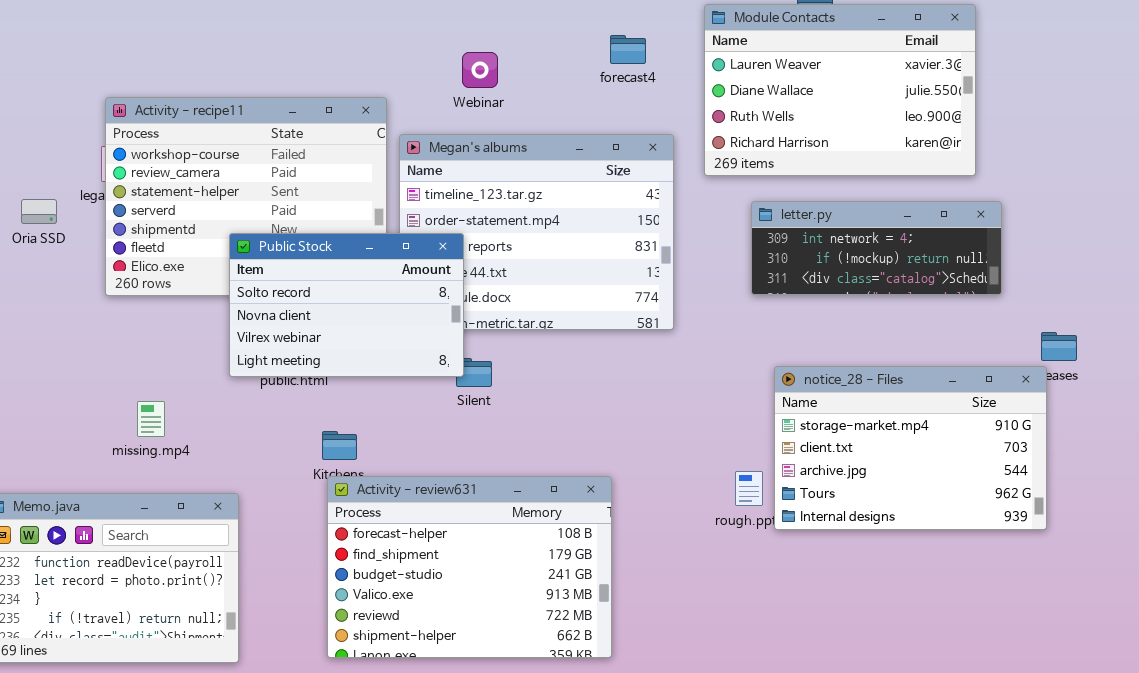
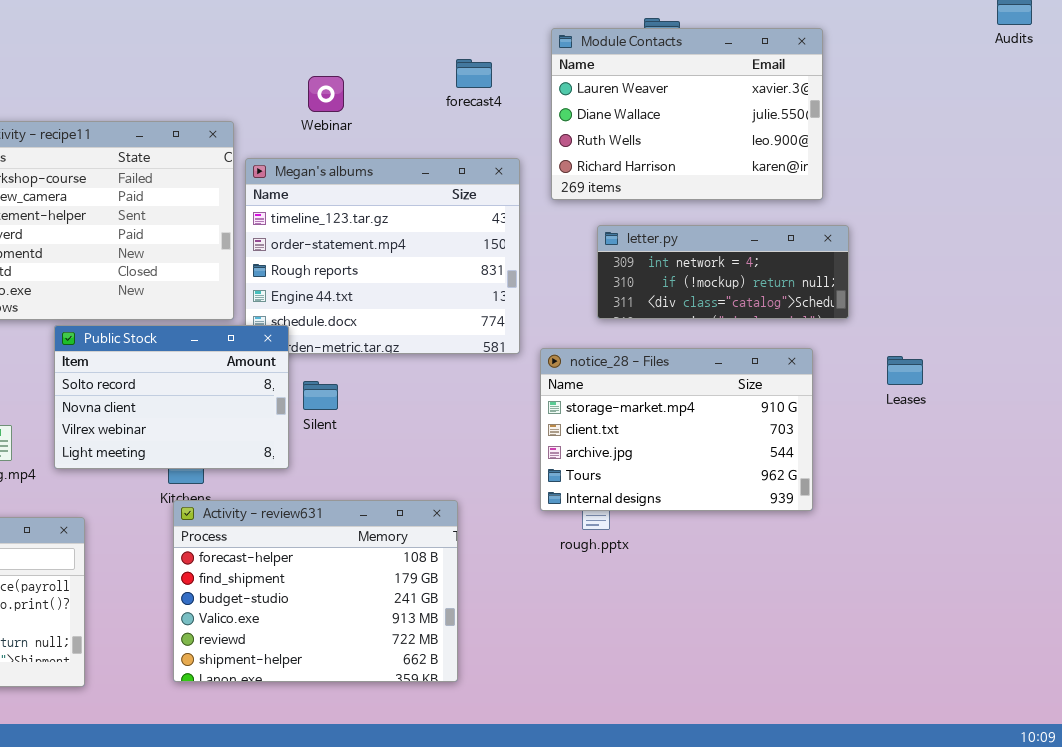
Public Stock: [229,233,464,377] -> [54,325,289,469], moved
notice_28 - Files: [774,366,1047,530] -> [540,348,813,511], moved

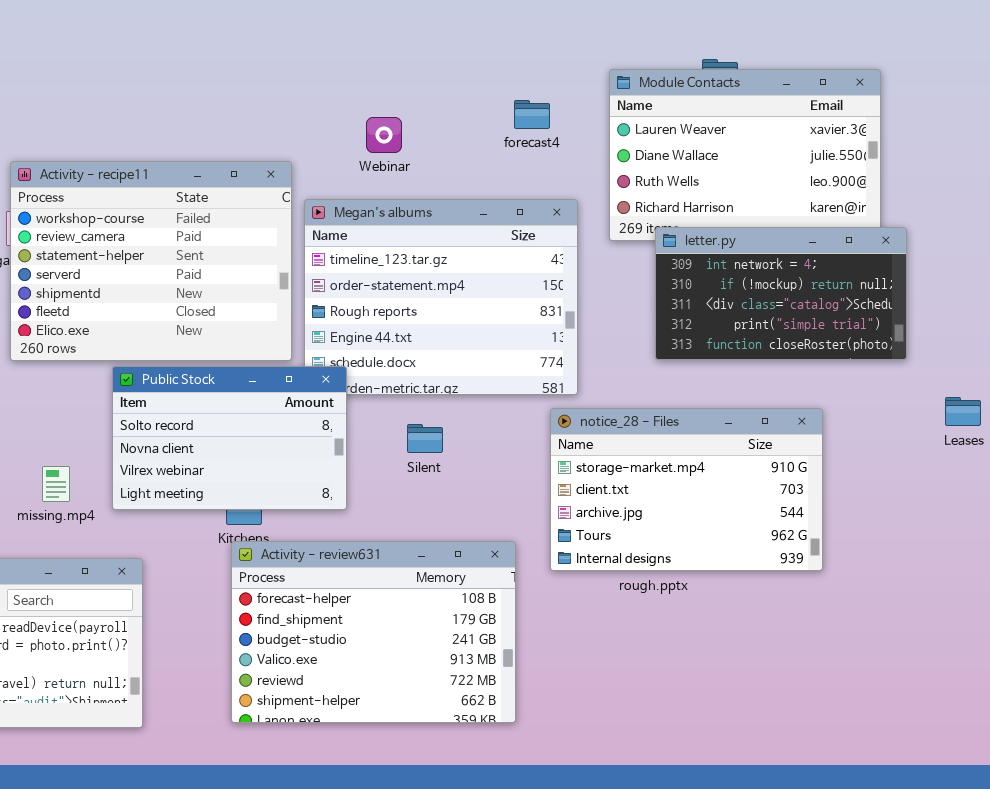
letter.py: [597,225,849,319] -> [655,227,907,360], resized
notice_28 - Files: [540,348,813,511] -> [550,408,823,571], moved
Silent: [303,381,338,410] -> [407,424,443,453], moved

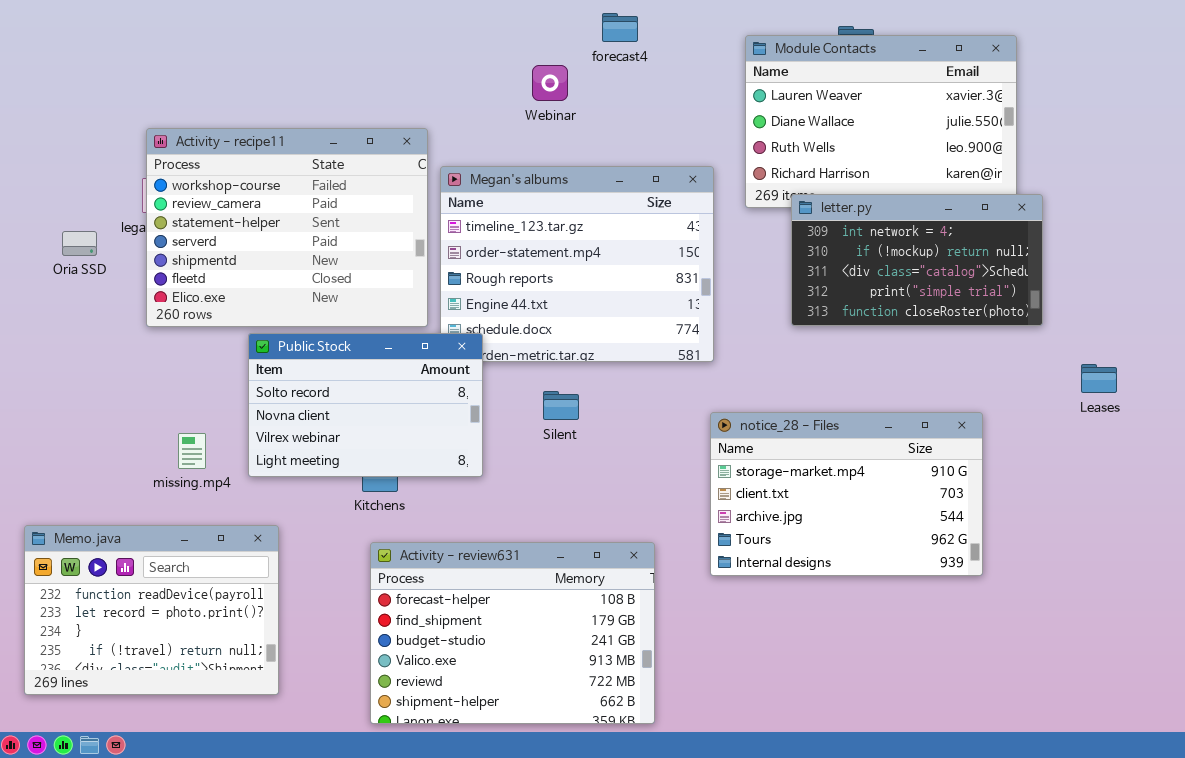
forecast4: [514,100,550,129] -> [602,13,638,42], moved
Webinar: [366,117,402,153] -> [532,65,568,101], moved
notice_28 - Files: [550,408,823,571] -> [710,412,983,576], moved
Activity - review631: [231,541,516,723] -> [370,542,655,724], moved

